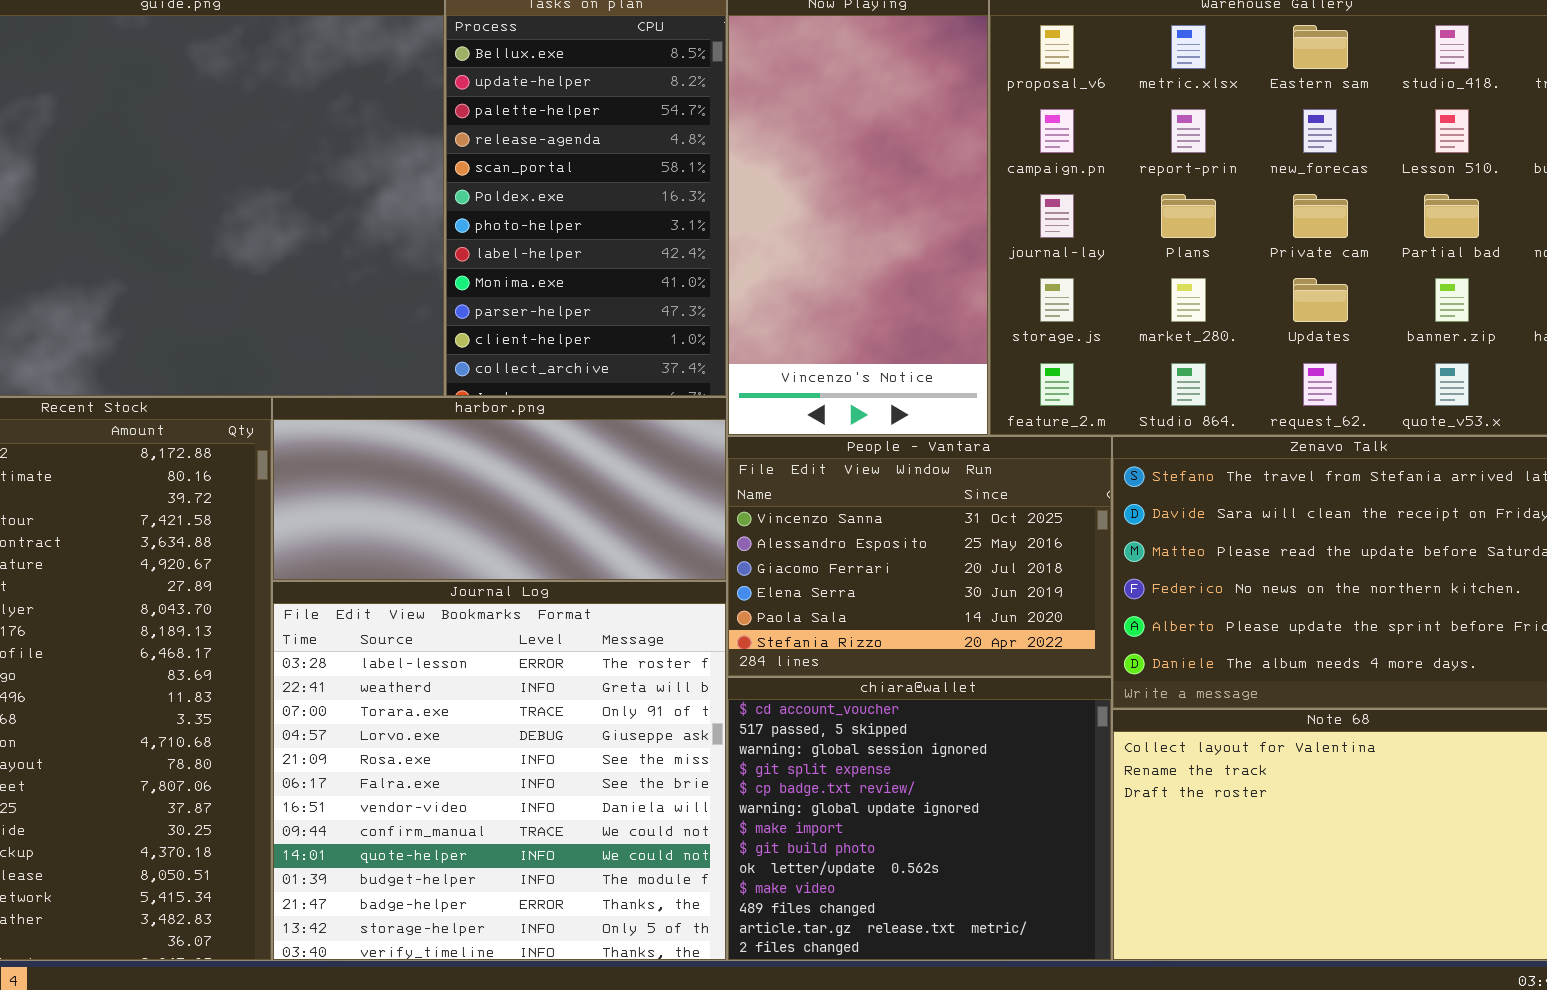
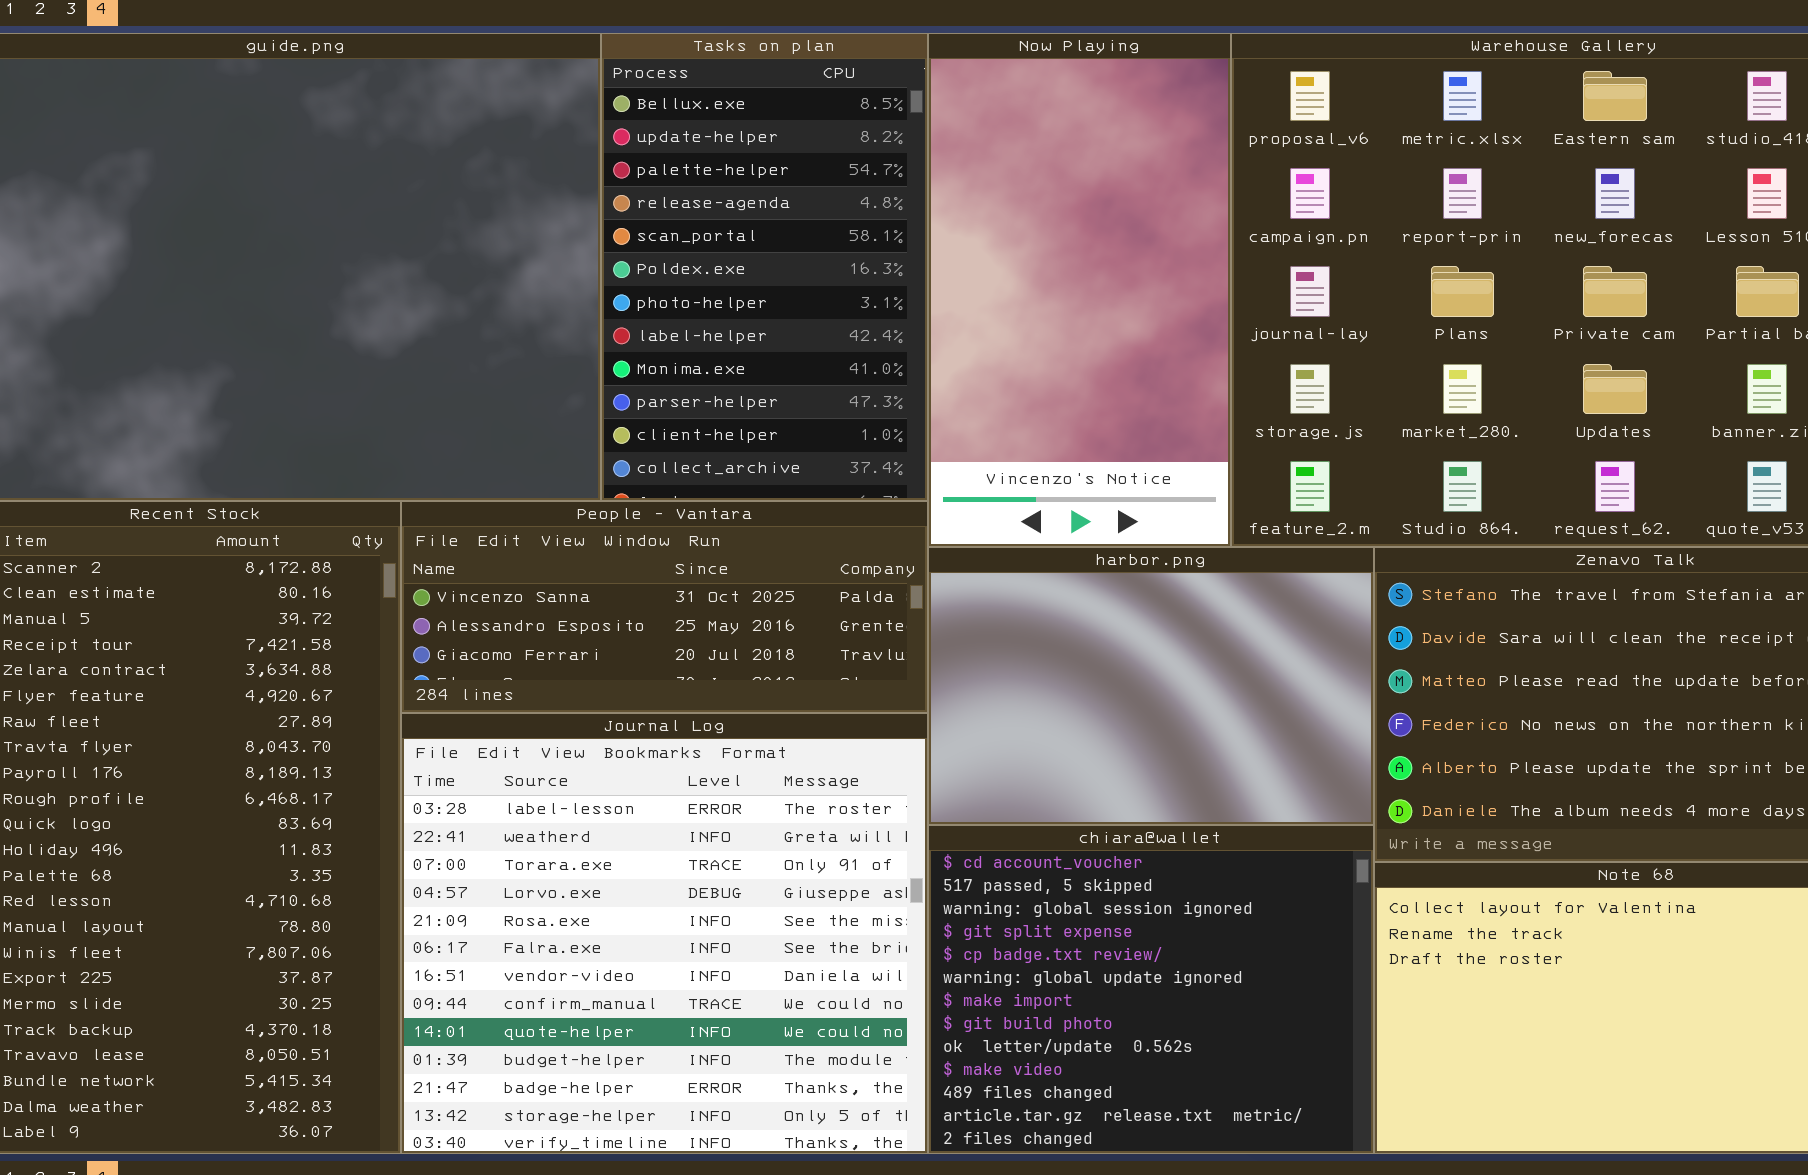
harbor.png: [272,397,727,581] -> [928,547,1374,825], moved, resized
People - Vantara: [727,436,1112,677] -> [401,501,928,713], moved, resized

